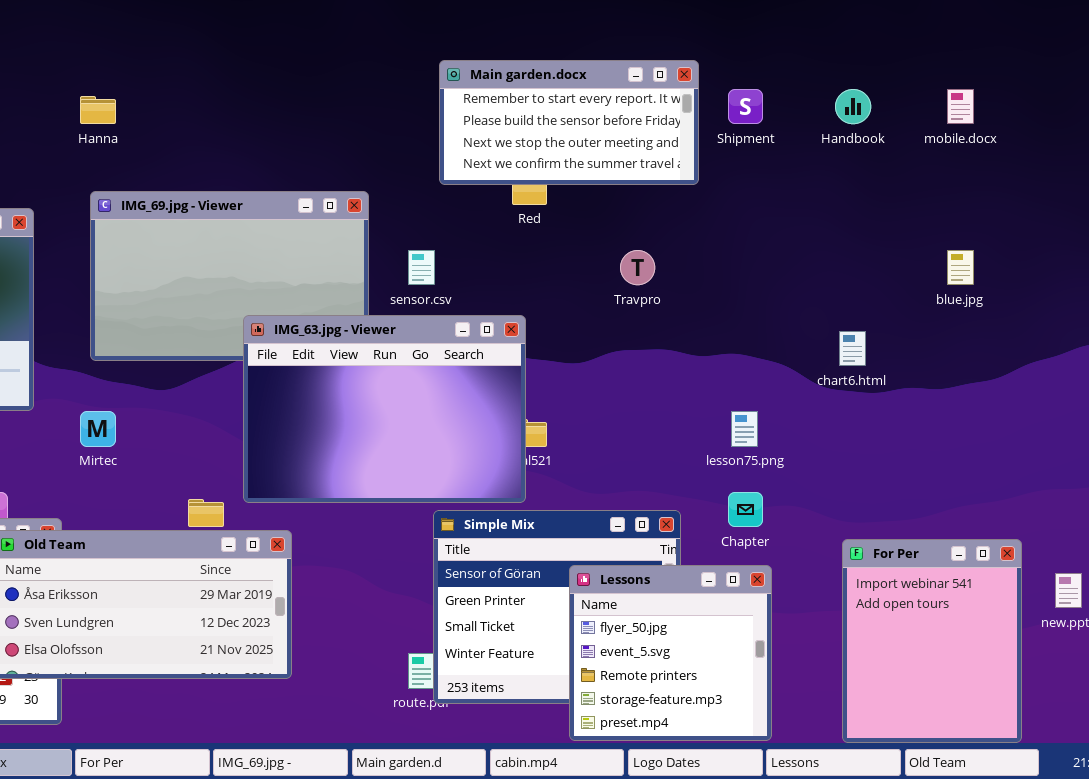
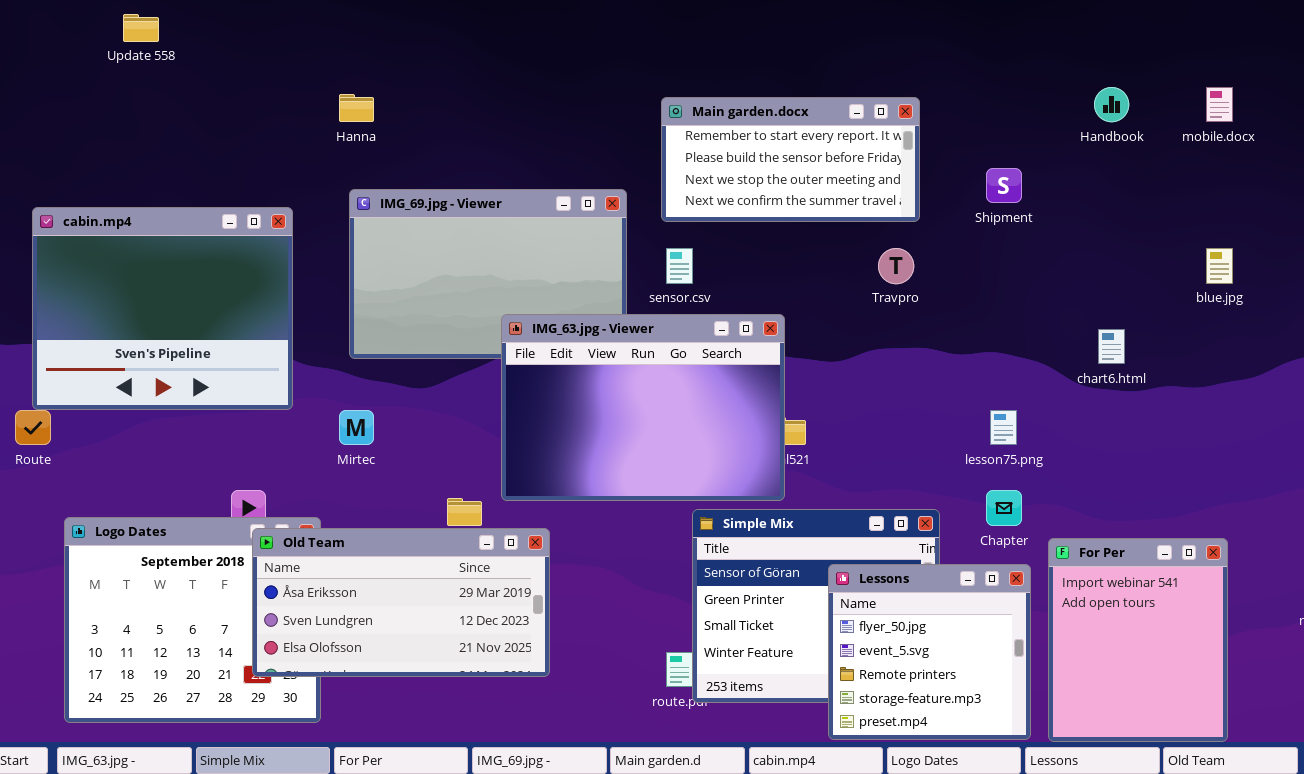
Main garden.docx: [439,60,699,185] -> [661,97,920,222], moved
Shipment: [728,89,763,124] -> [986,168,1022,203], moved
For Per: [842,539,1022,743] -> [1048,538,1228,742], moved

